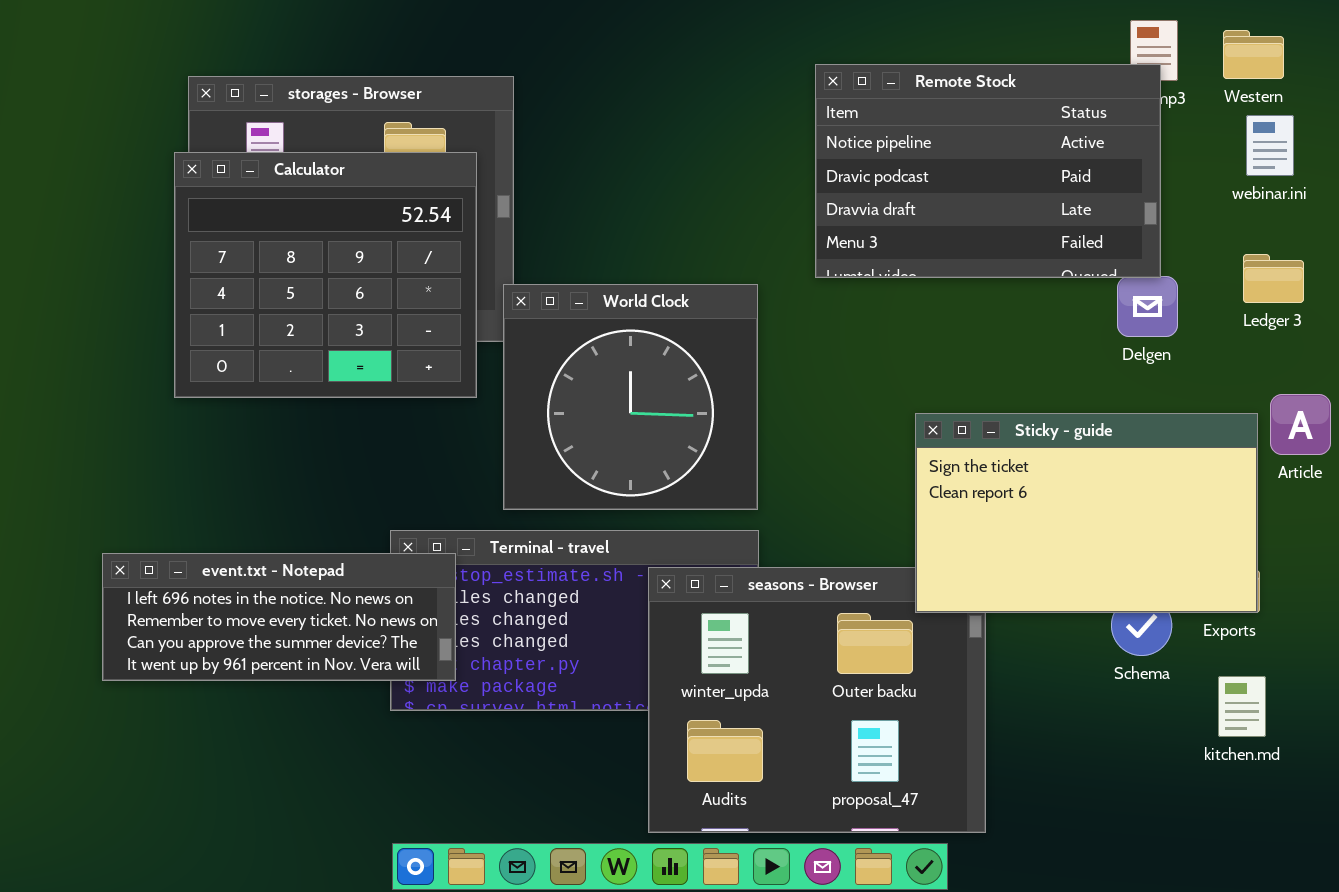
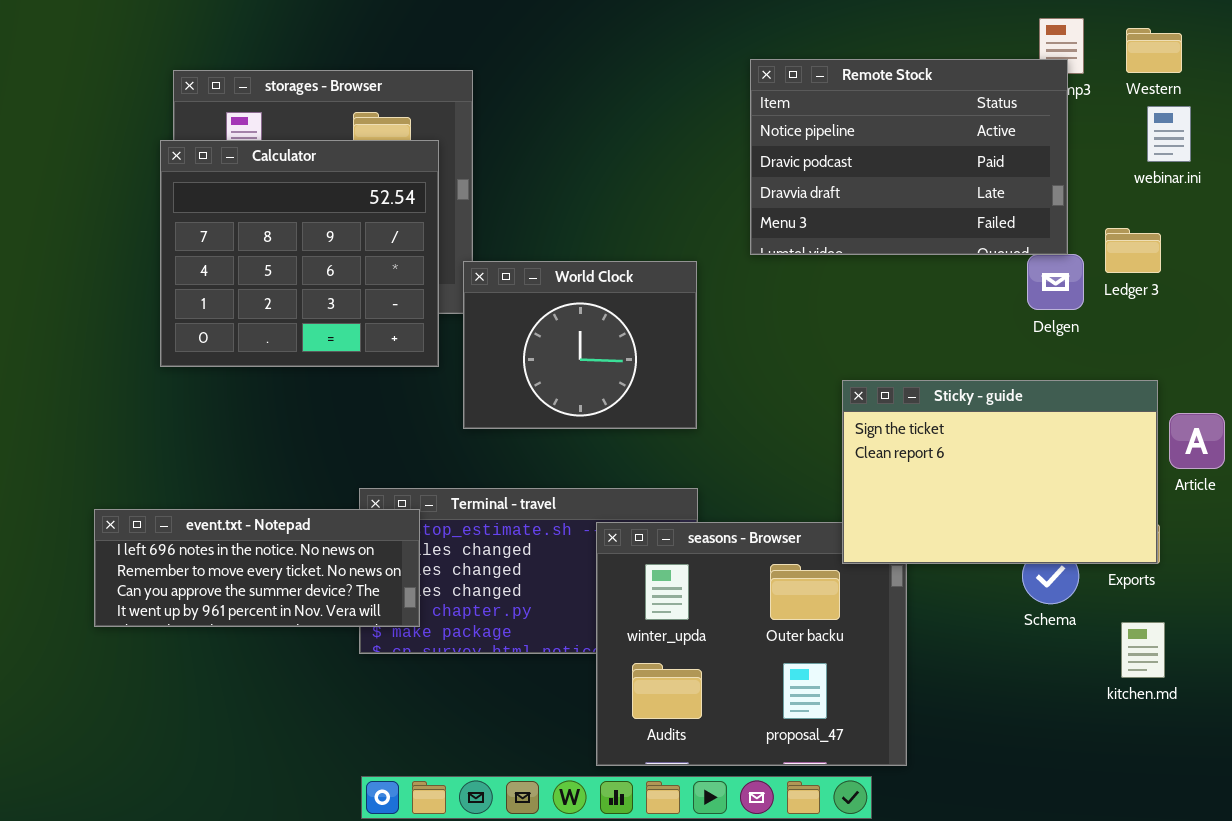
Ledger 3: [1243,254,1304,303] -> [1105,228,1161,273], moved
World Clock: [503,284,758,510] -> [463,261,697,429], resized
Article: [1270,394,1331,455] -> [1169,413,1225,469], moved

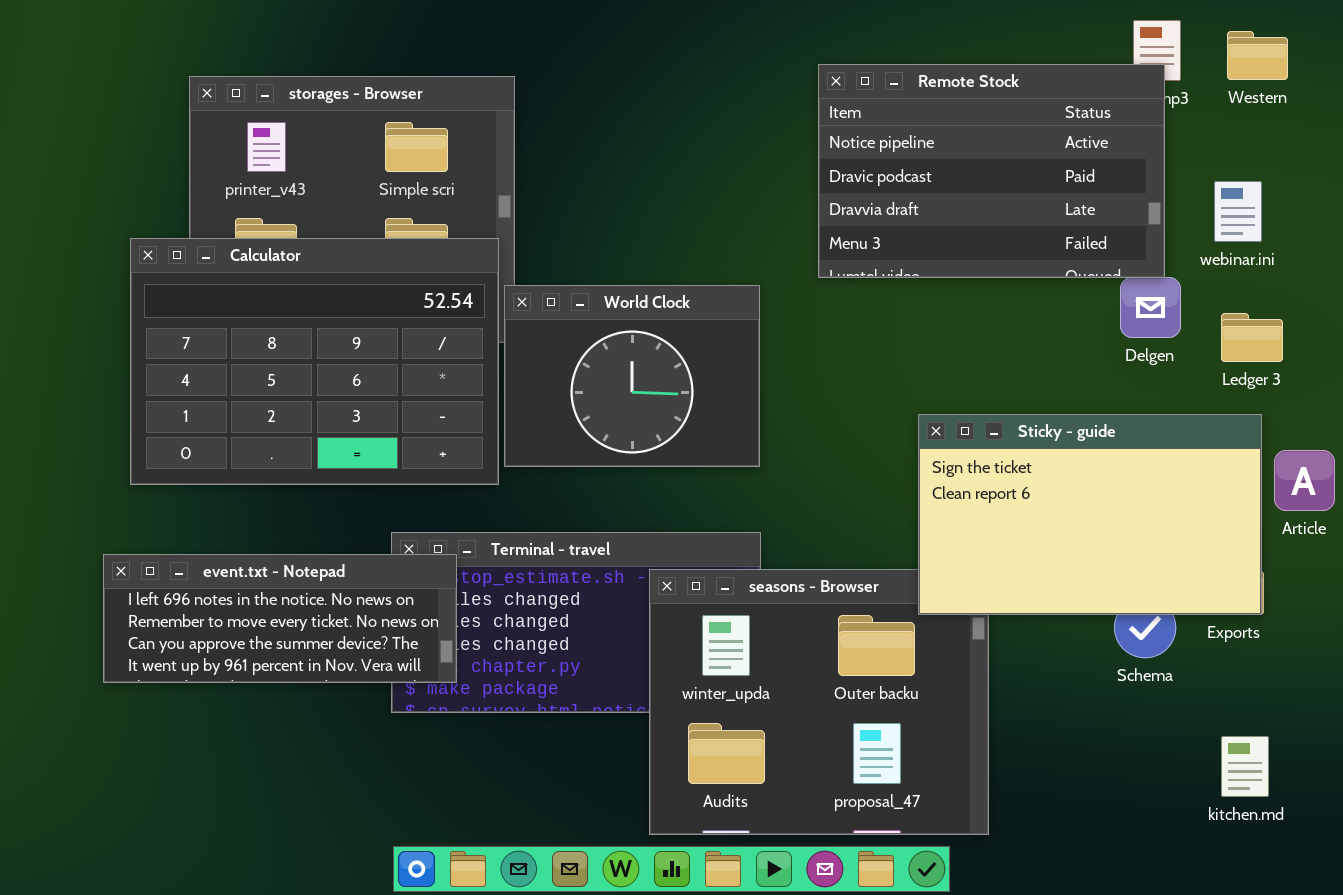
webinar.ini: [1147,106,1191,162] -> [1214,181,1262,242], moved
Calculator: [160,140,439,367] -> [130,238,499,485], moved, resized
Ledger 3: [1105,228,1161,273] -> [1221,313,1283,362], moved
kitchen.md: [1121,622,1165,678] -> [1221,736,1269,797], moved

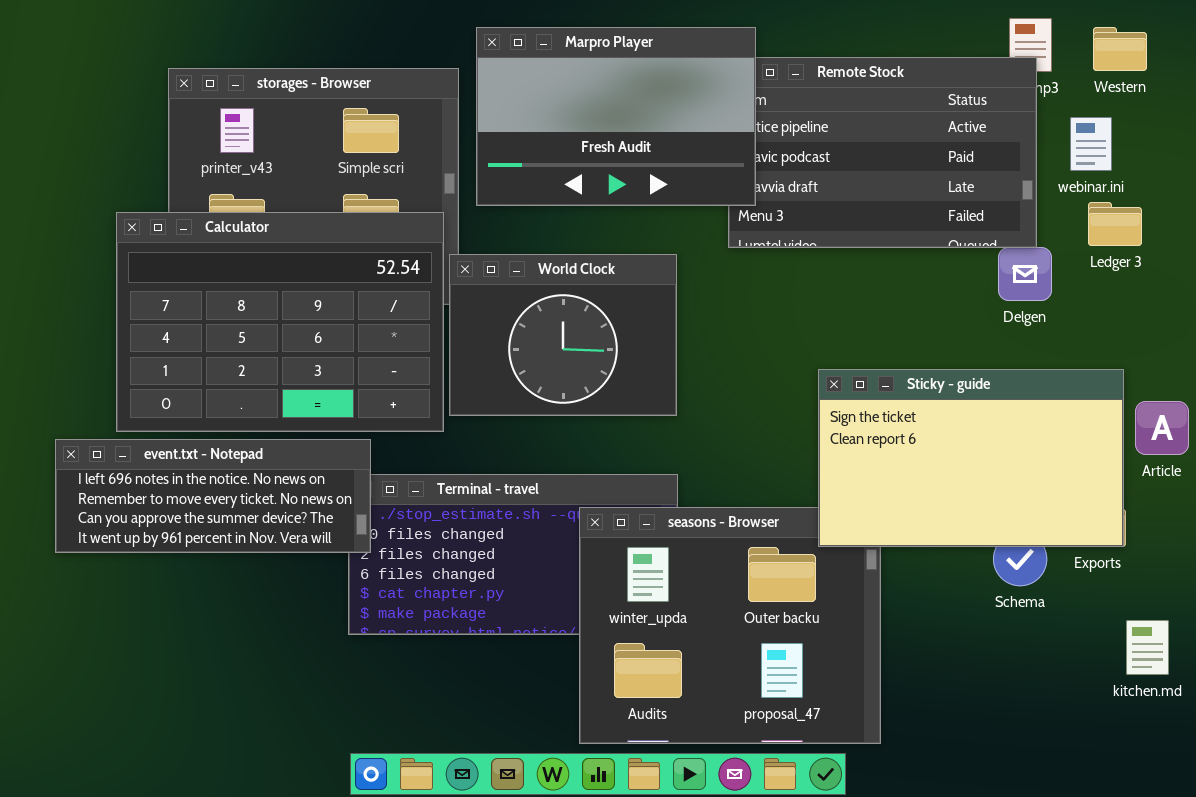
Marpro Player: none -> [476,27,756,206], opened
webinar.ini: [1214,181,1262,242] -> [1070,117,1112,171], moved
Ledger 3: [1221,313,1283,362] -> [1088,202,1142,246], moved
event.txt - Notepad: [103,554,457,683] -> [55,439,371,553], moved
kitchen.md: [1221,736,1269,797] -> [1126,620,1169,675], moved

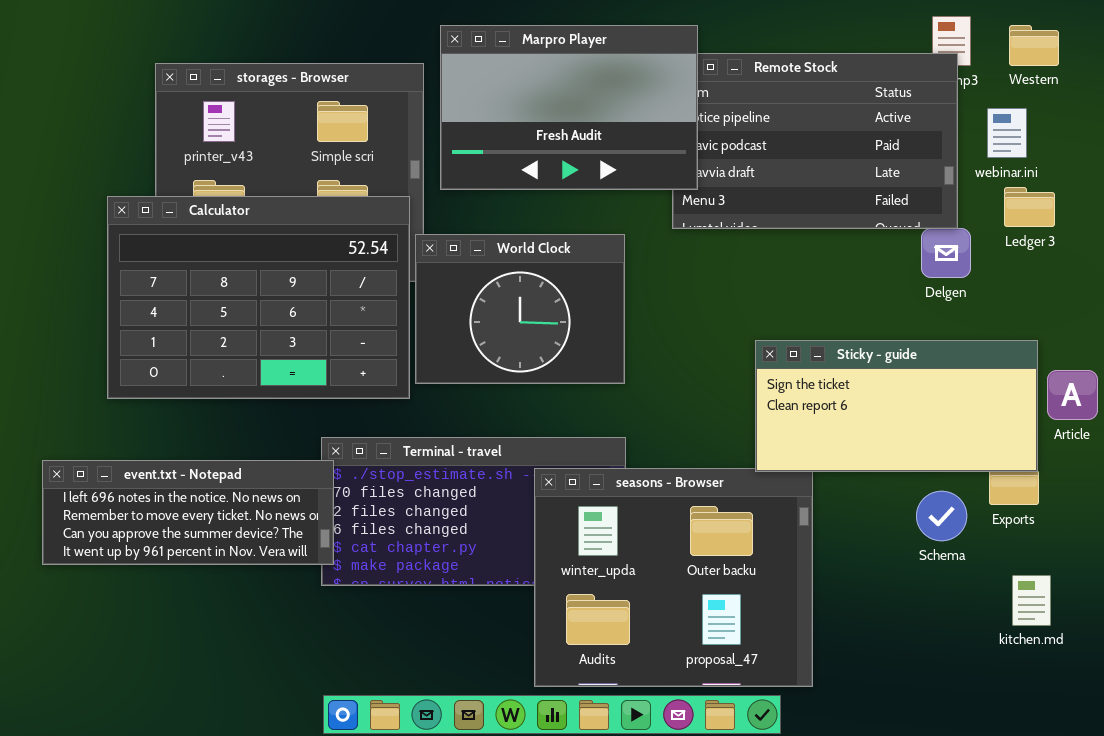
Sticky - guide: [818,369,1124,547] -> [755,340,1038,472], resized
event.txt - Notepad: [55,439,371,553] -> [42,460,334,565], moved
kitchen.md: [1126,620,1169,675] -> [1012,575,1051,626], moved

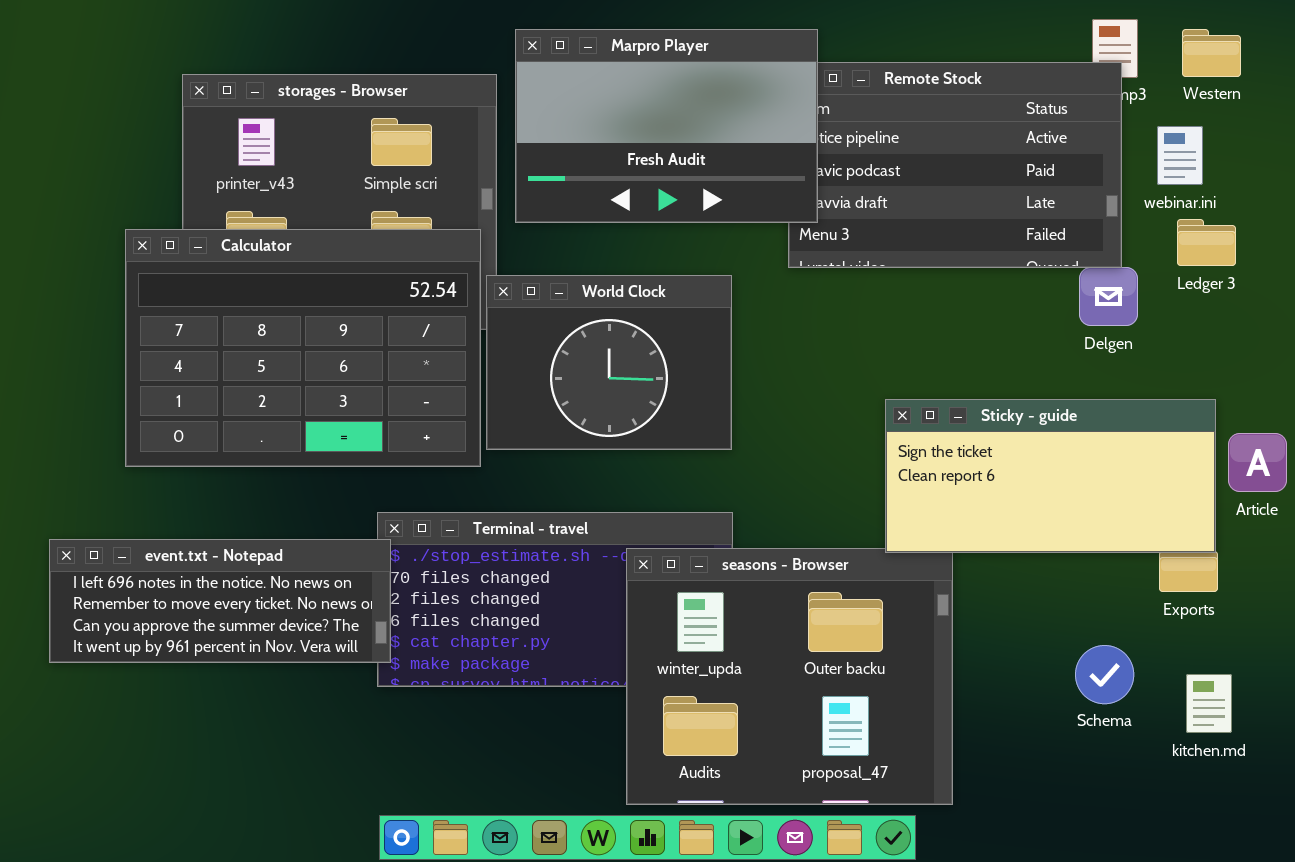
Schema: [916,491,967,541] -> [1075,645,1134,704], moved

